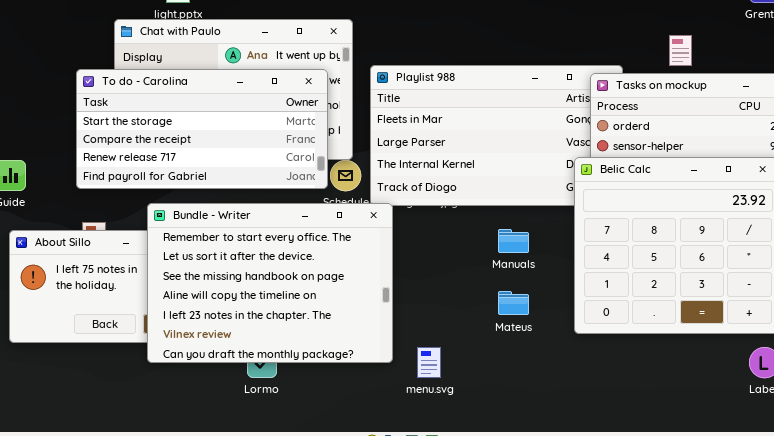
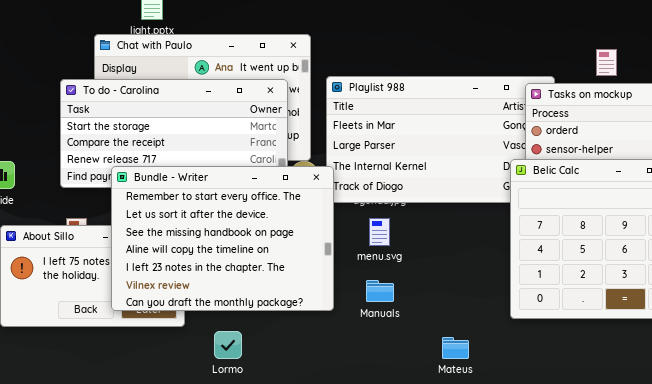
Bundle - Writer: [147,203,393,363] -> [111,166,334,311], moved
Manuals: [498,229,529,253] -> [366,280,394,302], moved
Mateus: [498,291,529,315] -> [442,337,469,359], moved
menu.svg: [417,347,441,378] -> [369,218,390,246], moved

